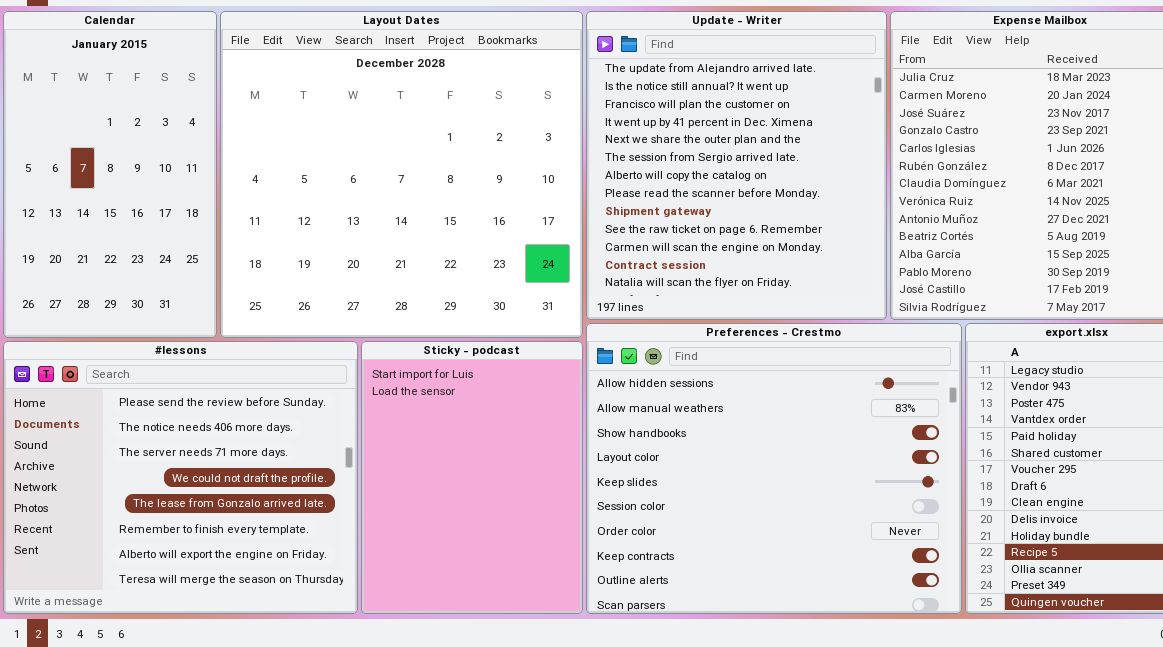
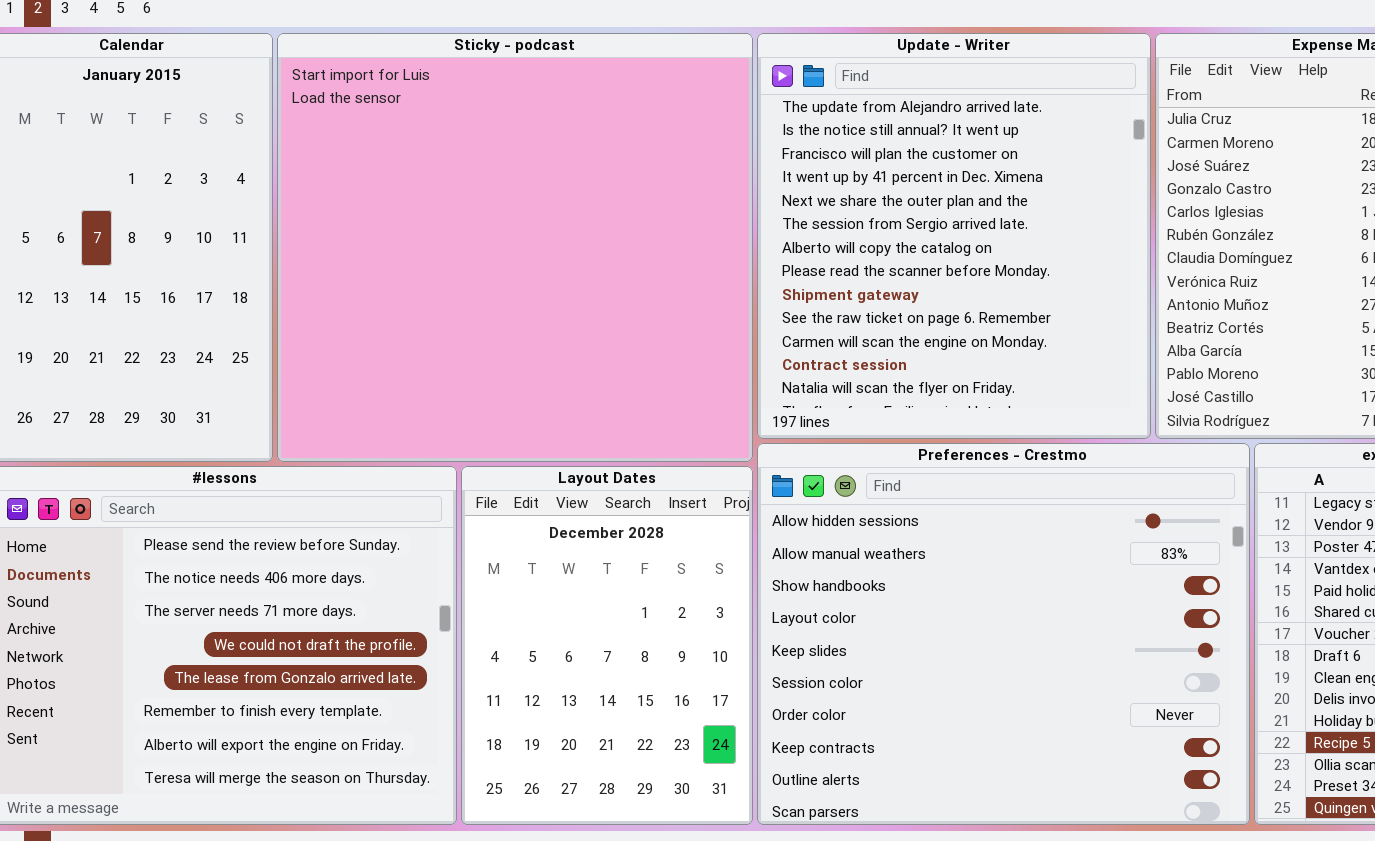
Layout Dates: [220,11,583,338] -> [461,466,753,825], moved, resized
Sticky - podcast: [361,341,583,614] -> [277,33,753,462], moved, resized

